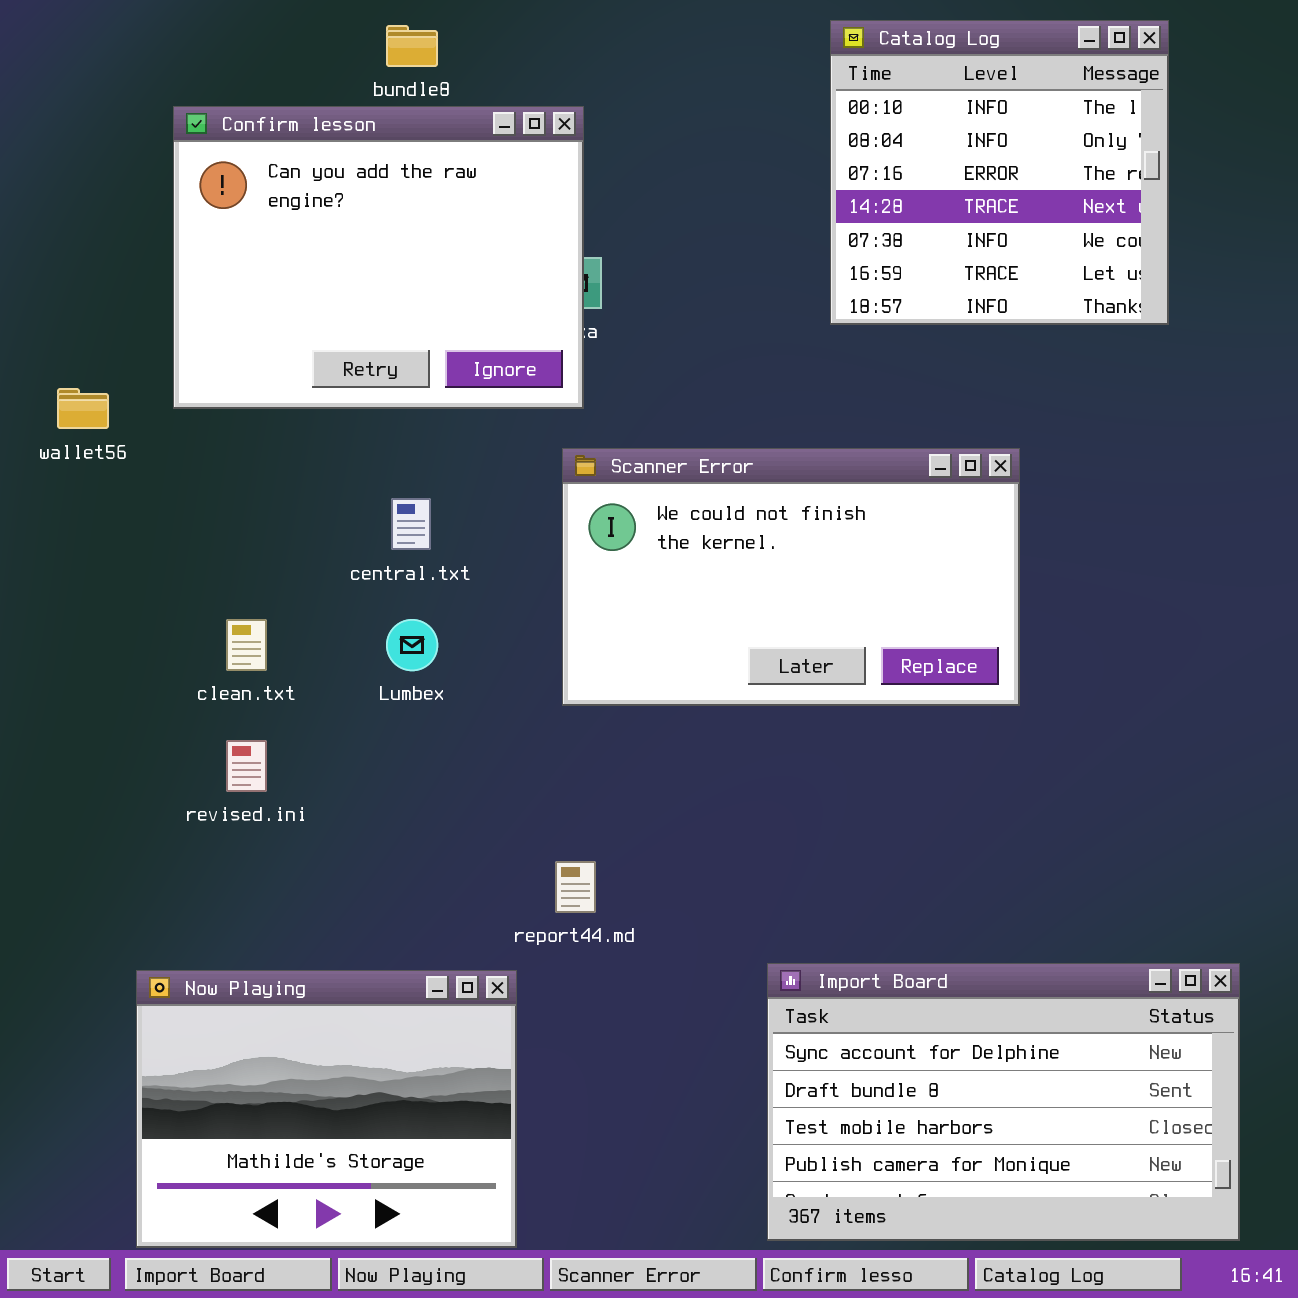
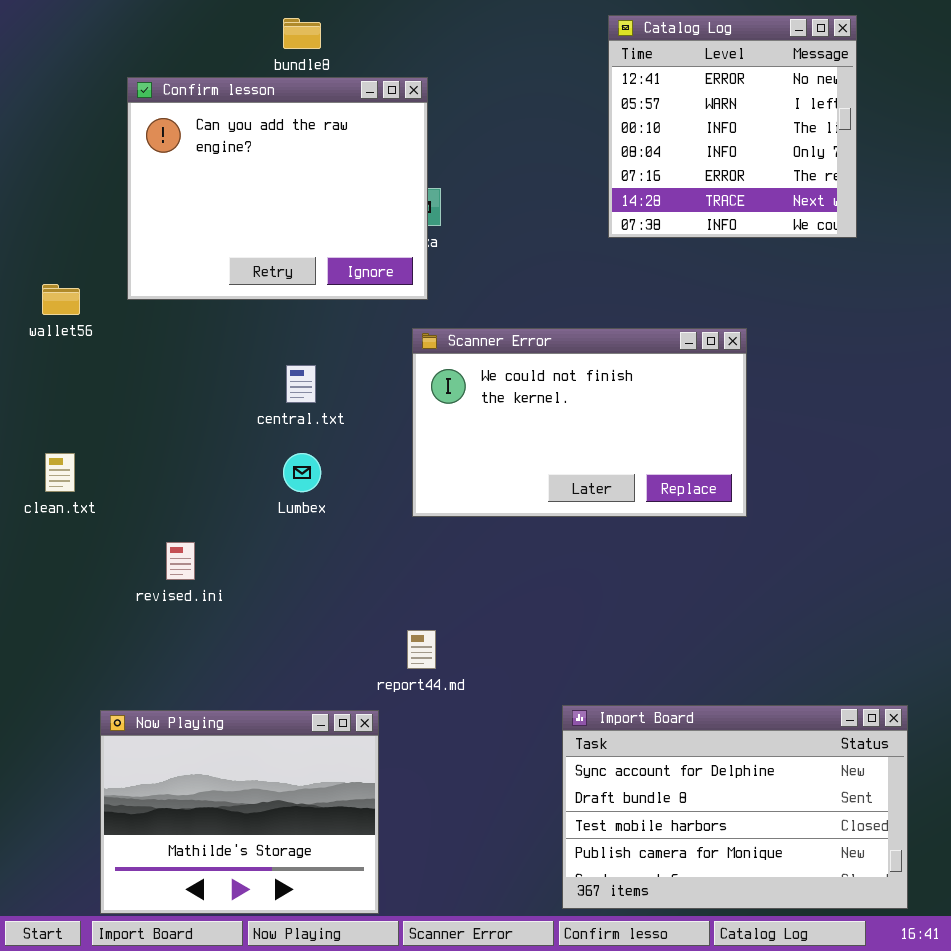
Catalog Log: [830,20,1169,325] -> [608,15,857,238], scrolled up 2 rows
clean.txt: [226,619,267,671] -> [45,453,75,492], moved

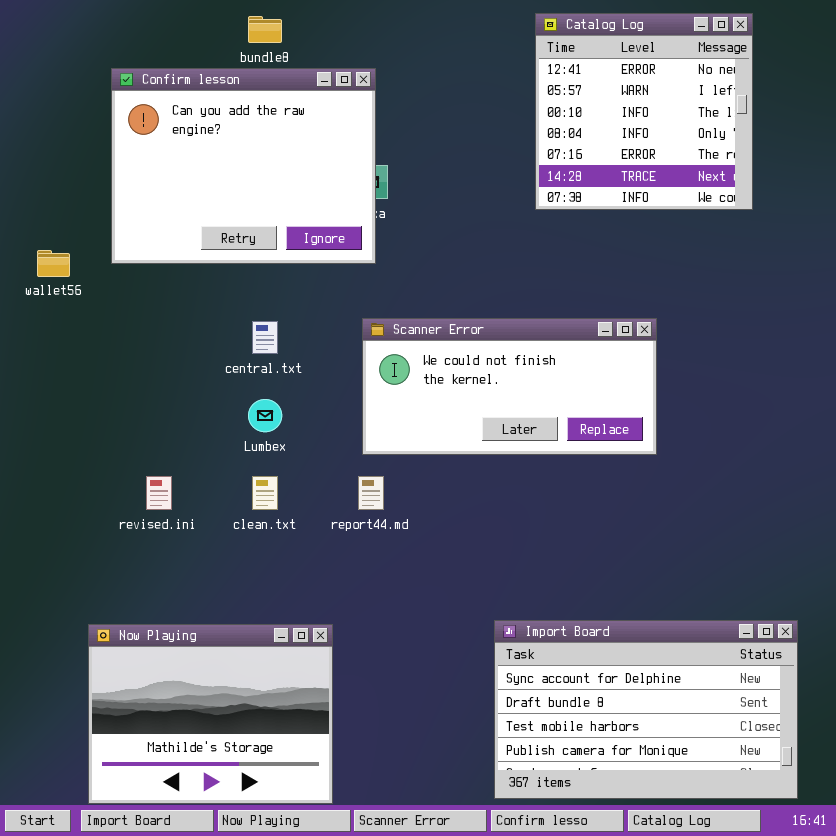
Scanner Error: [412,328,747,517] -> [362,318,657,455], resized
clean.txt: [45,453,75,492] -> [252,476,278,510], moved
report44.md: [407,630,436,669] -> [358,476,384,510], moved

